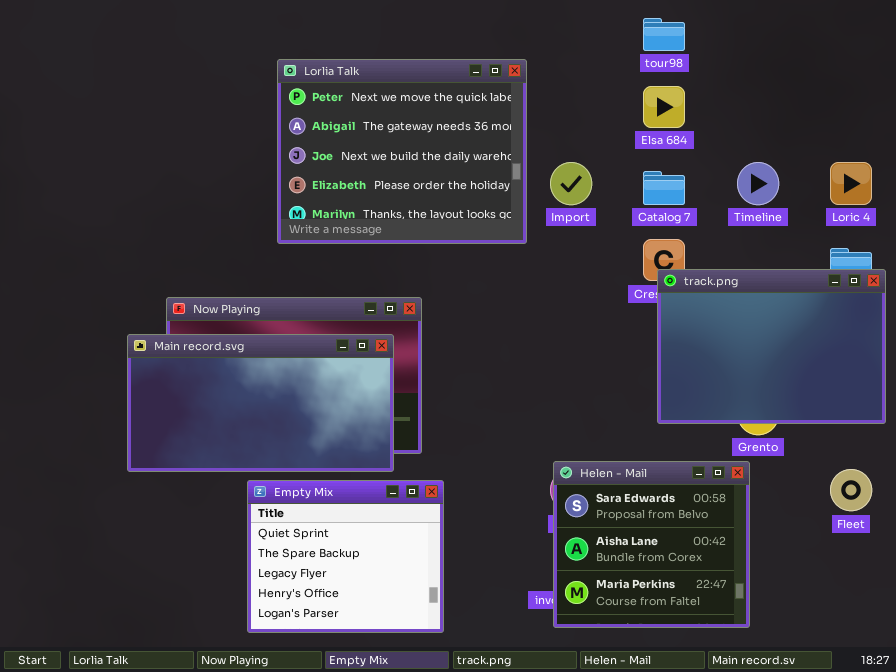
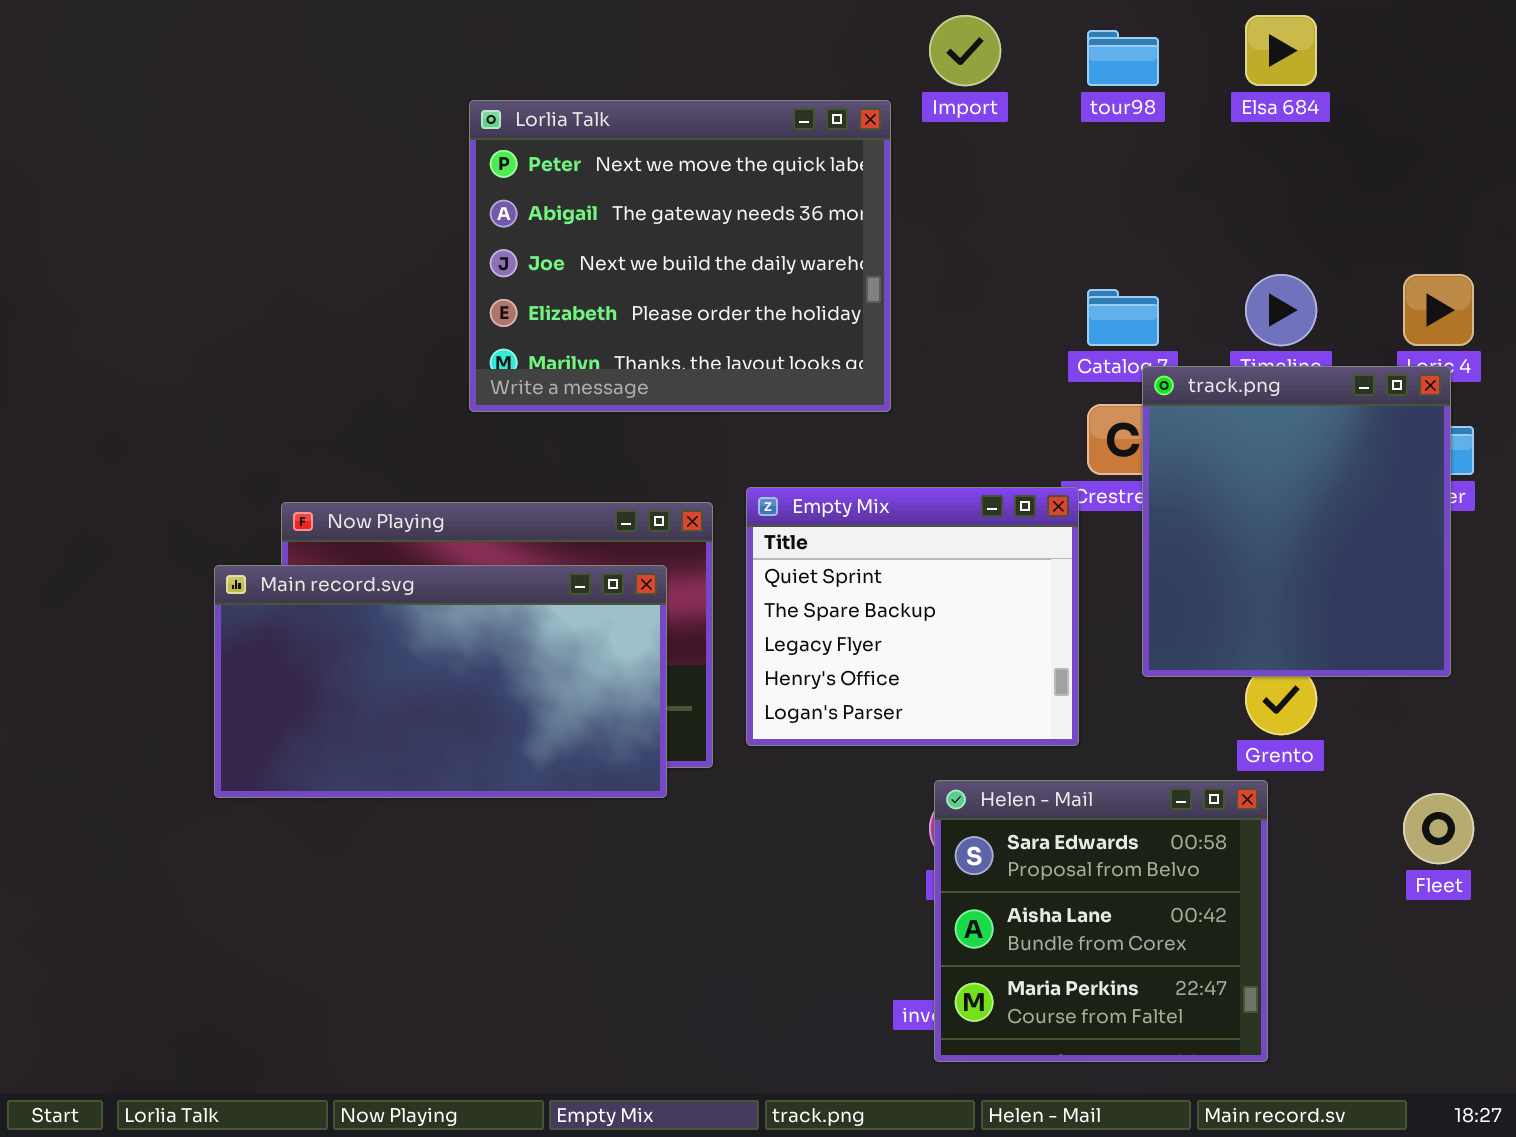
Elsa 684: [643,86,685,128] -> [1245,15,1317,86], moved
Import: [550,162,592,205] -> [929,15,1001,86], moved
track.png: [657,269,886,424] -> [1142,366,1451,677], moved, resized
Empty Mix: [247,480,444,633] -> [746,487,1079,746], moved

